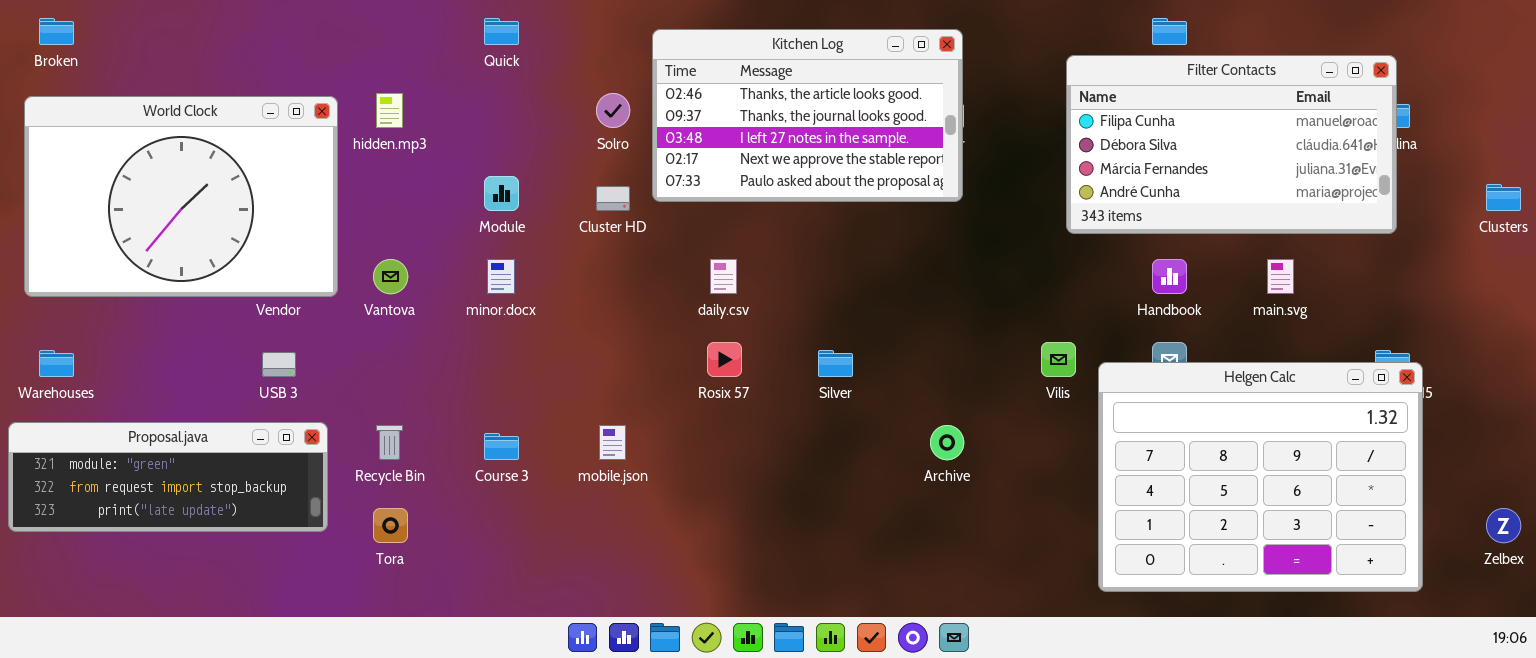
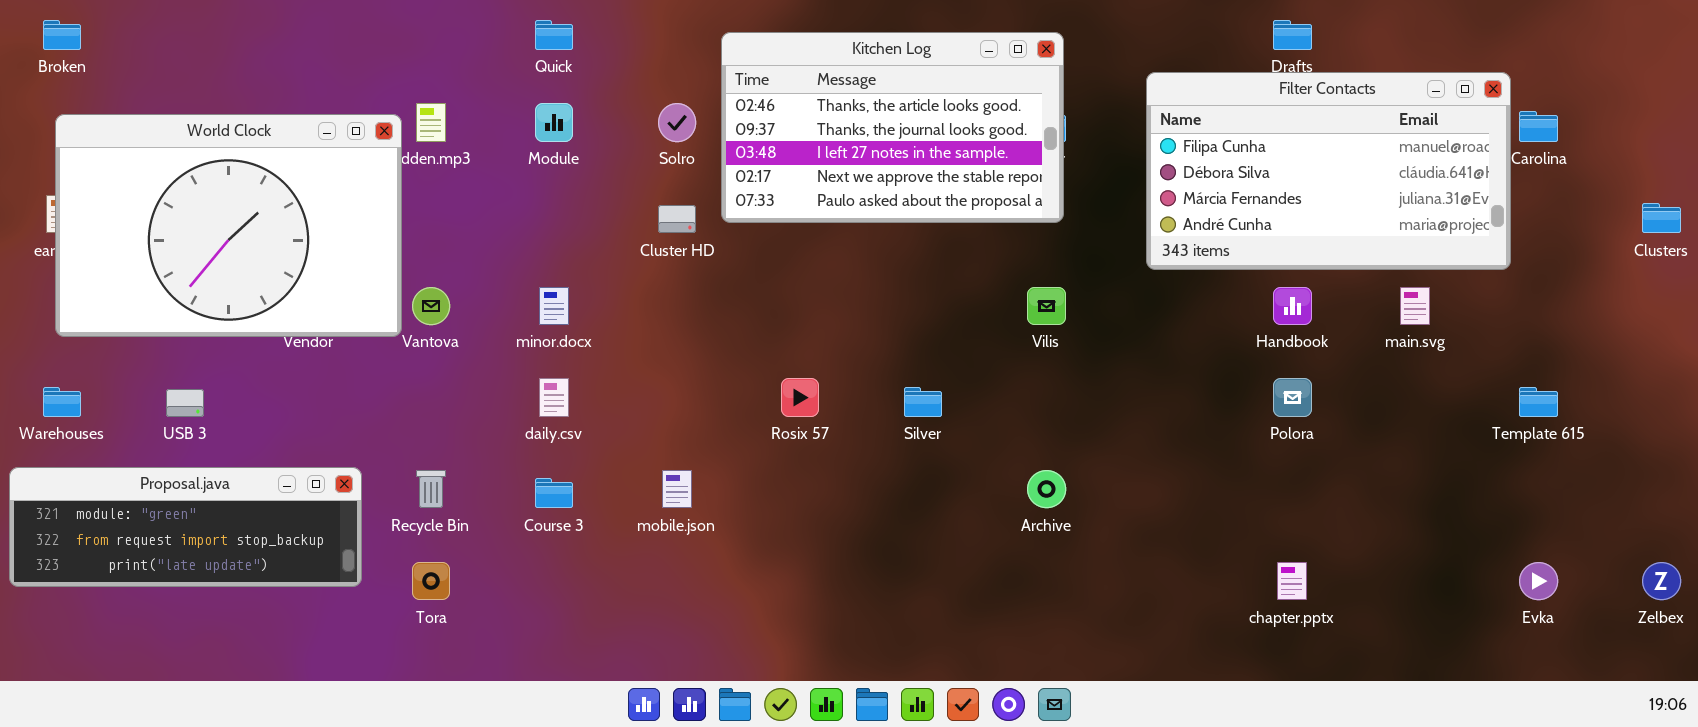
Filter Contacts: [1066,55,1397,234] -> [1146,72,1511,270], moved
World Clock: [24,96,338,297] -> [55,114,402,337], moved
Module: [484,176,519,211] -> [535,103,573,142], moved
daily.csv: [710,259,737,294] -> [539,378,569,417], moved
Vilis: [1041,342,1076,377] -> [1027,287,1066,325], moved
USB 3: [262,352,296,377] -> [166,389,204,417], moved
Helgen Calc: [1098,362,1423,592] -> none, closed

